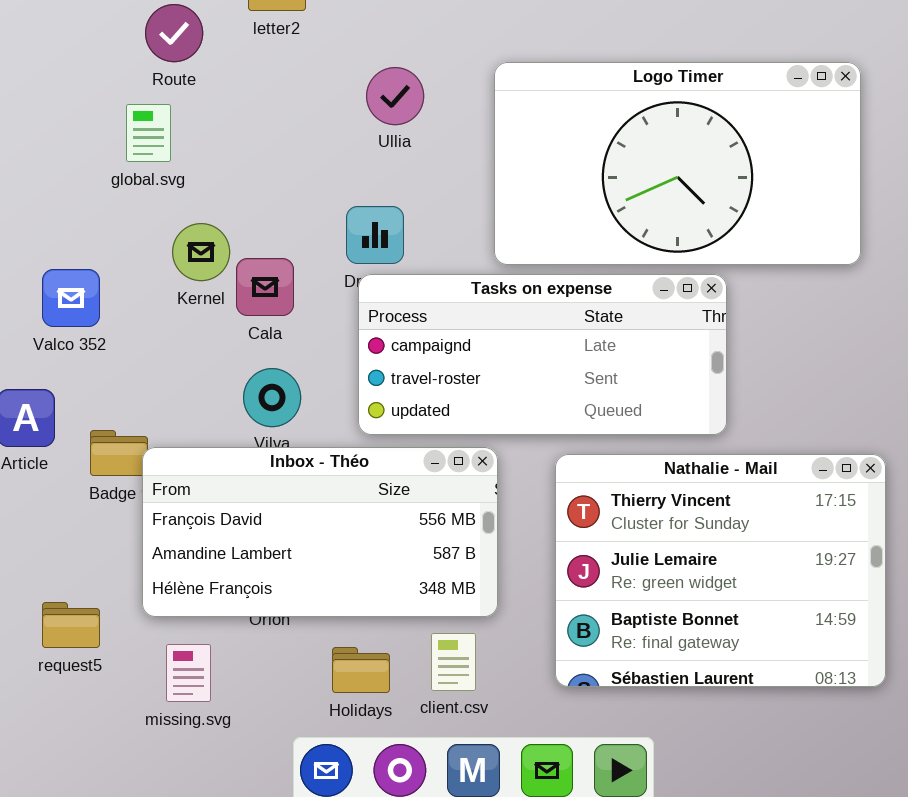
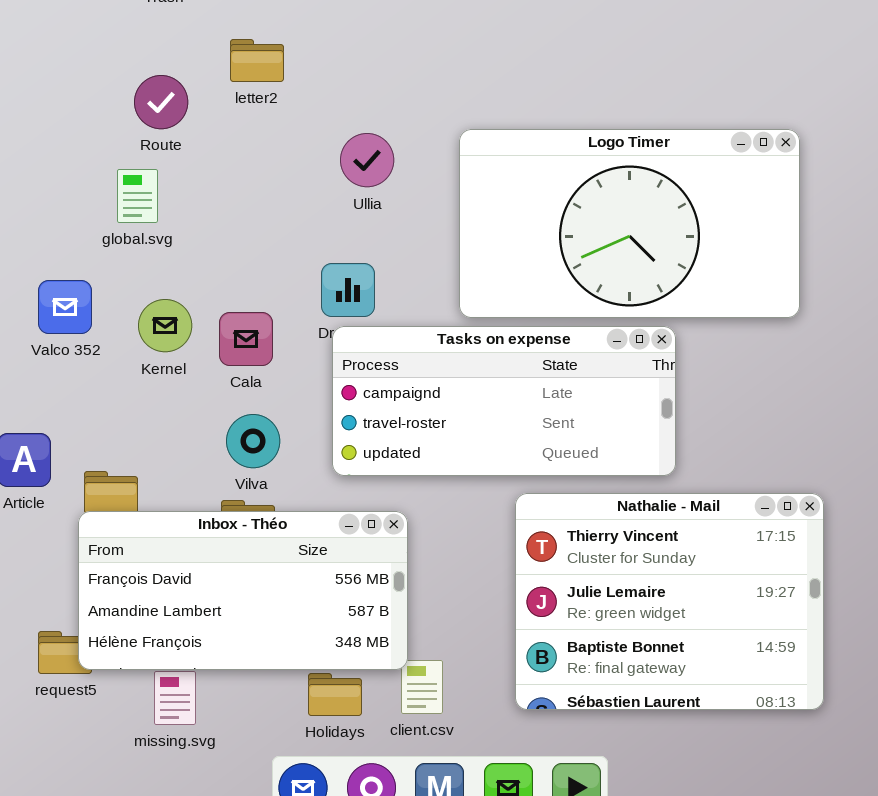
Kernel: [172,223,230,281] -> [138,299,192,352], moved
Valco 352: [42,269,100,327] -> [38,280,92,334], moved
Inbox - Théo: [142,447,498,617] -> [78,511,408,670], moved

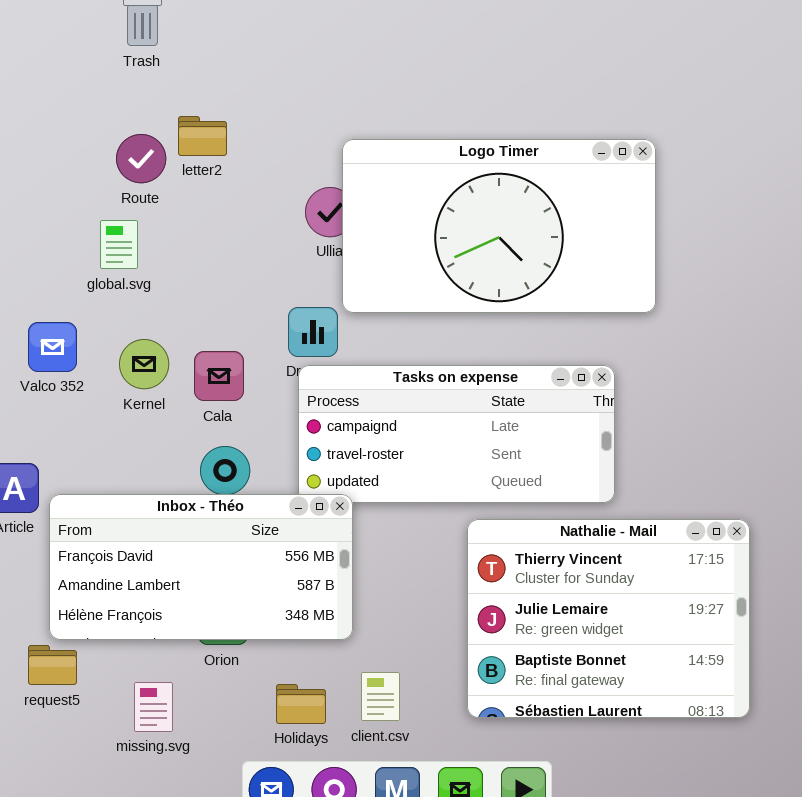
letter2: [230,39,284,82] -> [178,116,227,156], moved
Logo Timer: [459,129,800,318] -> [342,139,656,313], moved
Inbox - Théo: [78,511,408,670] -> [49,494,353,640], moved

